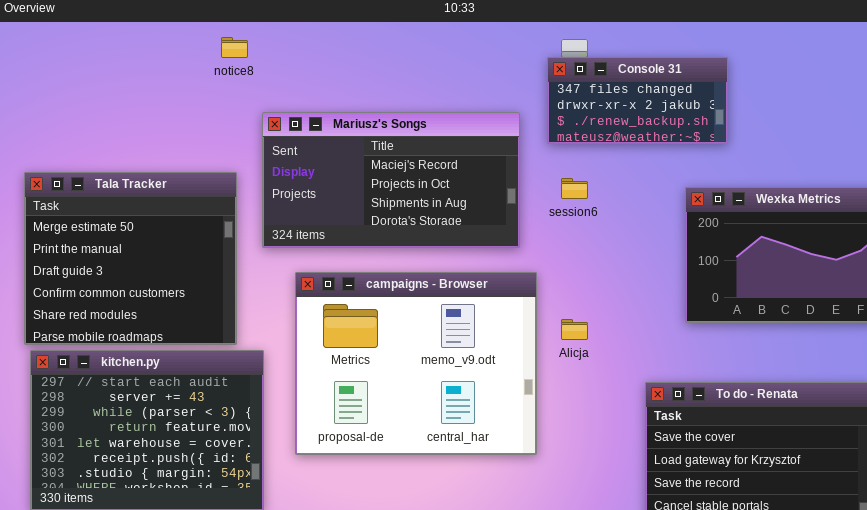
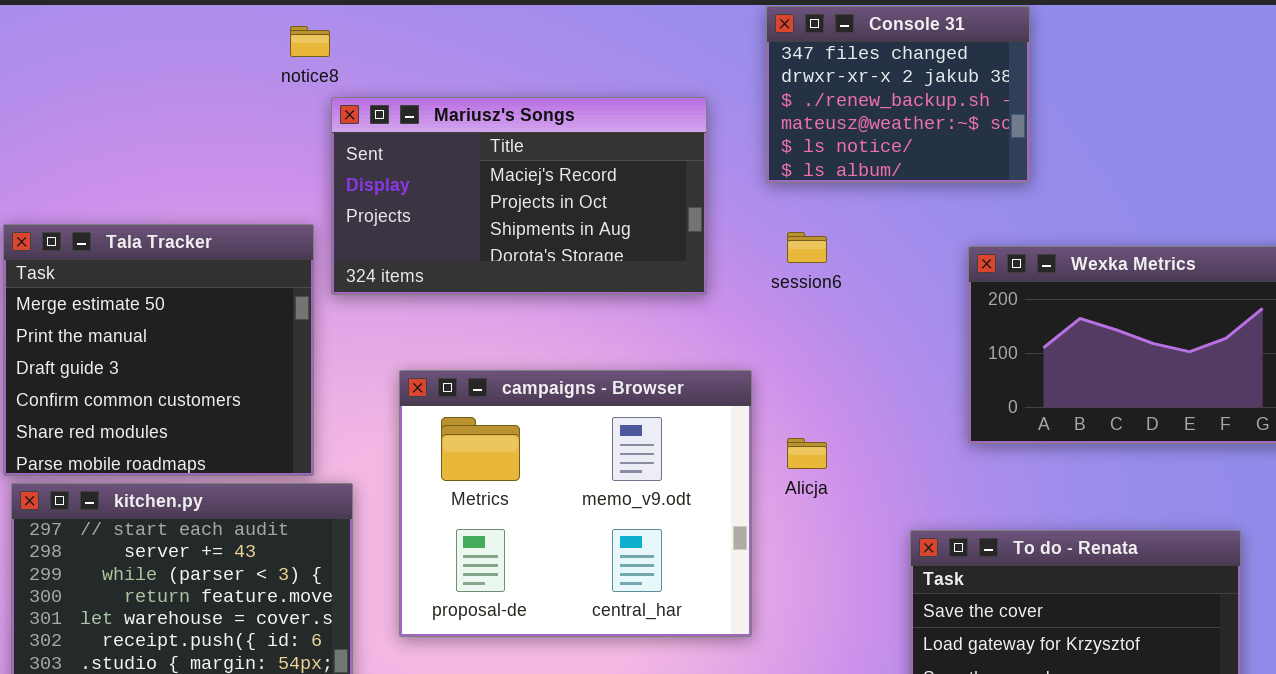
Console 31: [547,57,728,144] -> [766,6,1030,183], resized
Mariusz's Songs: [262,112,520,248] -> [331,97,707,295], moved

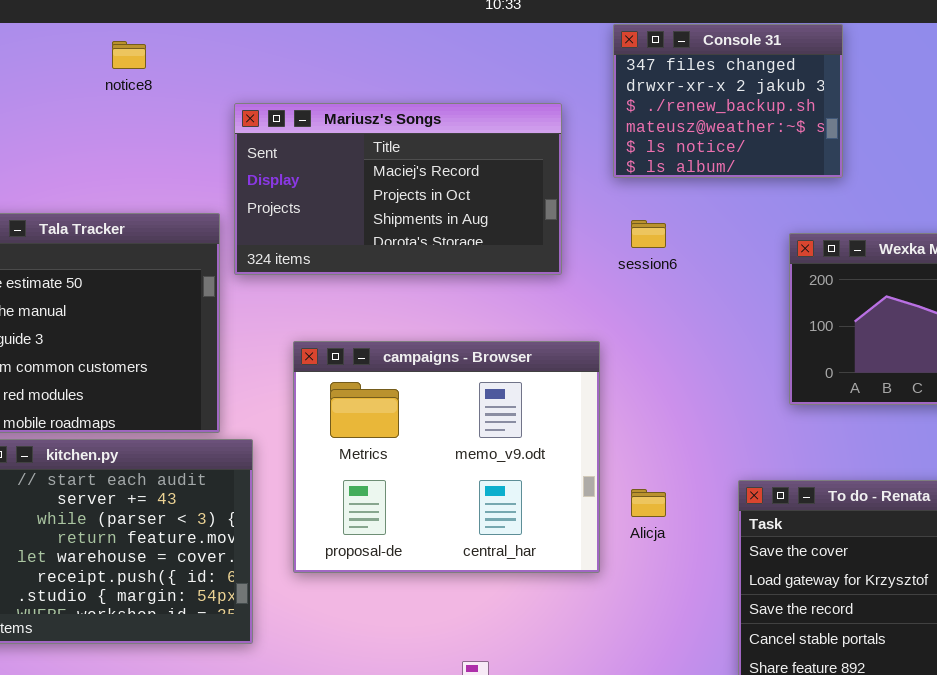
notice8: [290,26,330,57] -> [112,41,146,69], moved
Alicja: [787,438,827,469] -> [631,489,666,517], moved

